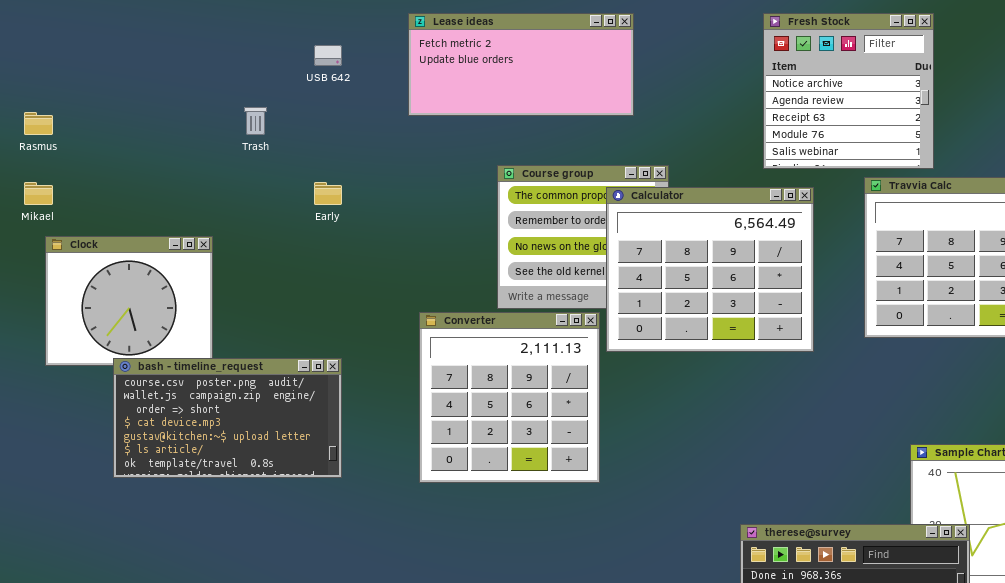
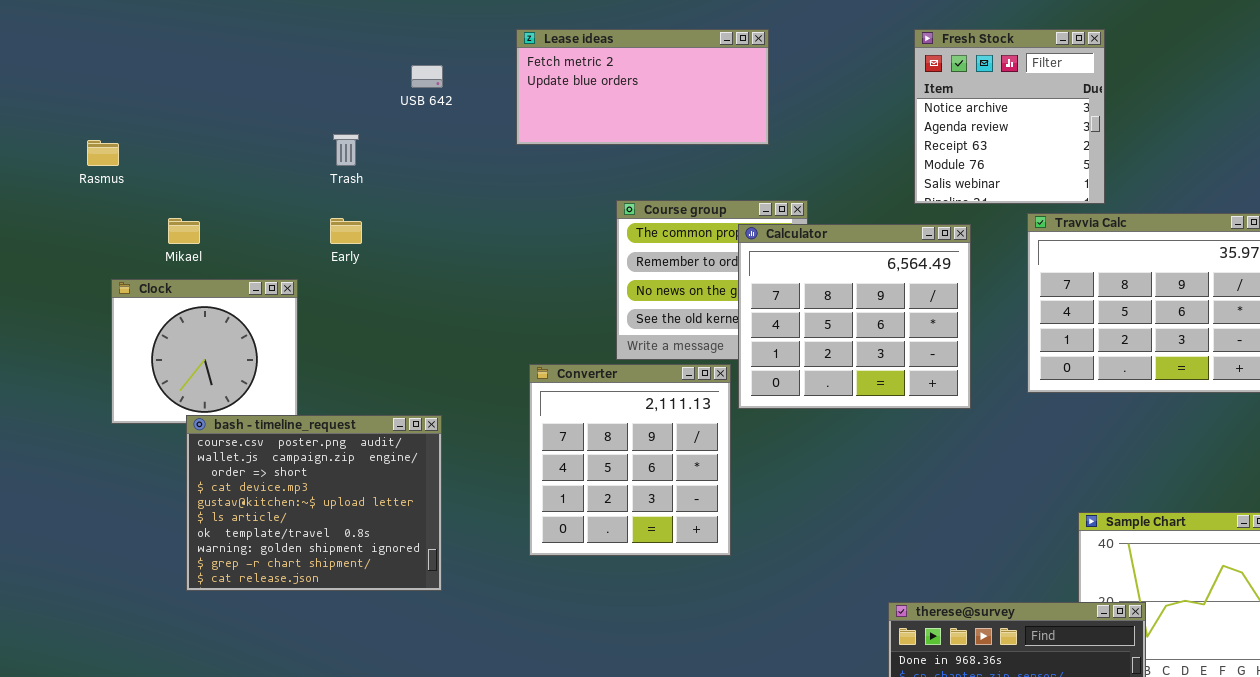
Mikael: [24,182,53,205] -> [168,218,200,244], moved
Early: [314,182,342,205] -> [330,218,362,244], moved
bash - timeline_request: [113,358,342,478] -> [186,415,442,591], resized

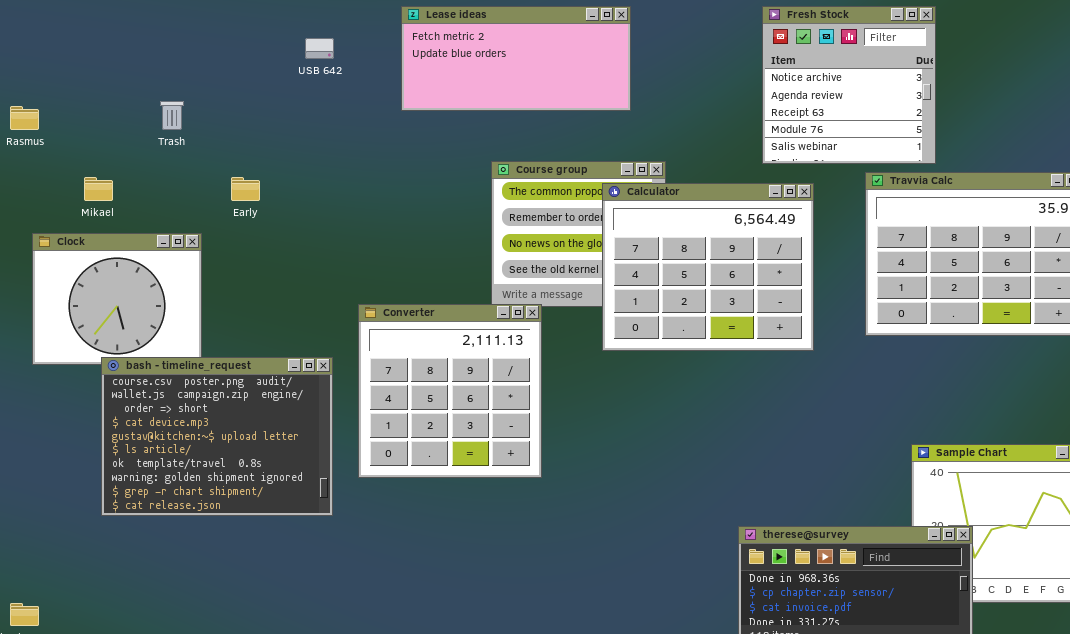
Trash: [333,134,359,166] -> [160,101,184,130], moved
Converter: [529,364,731,556] -> [358,304,542,478], moved

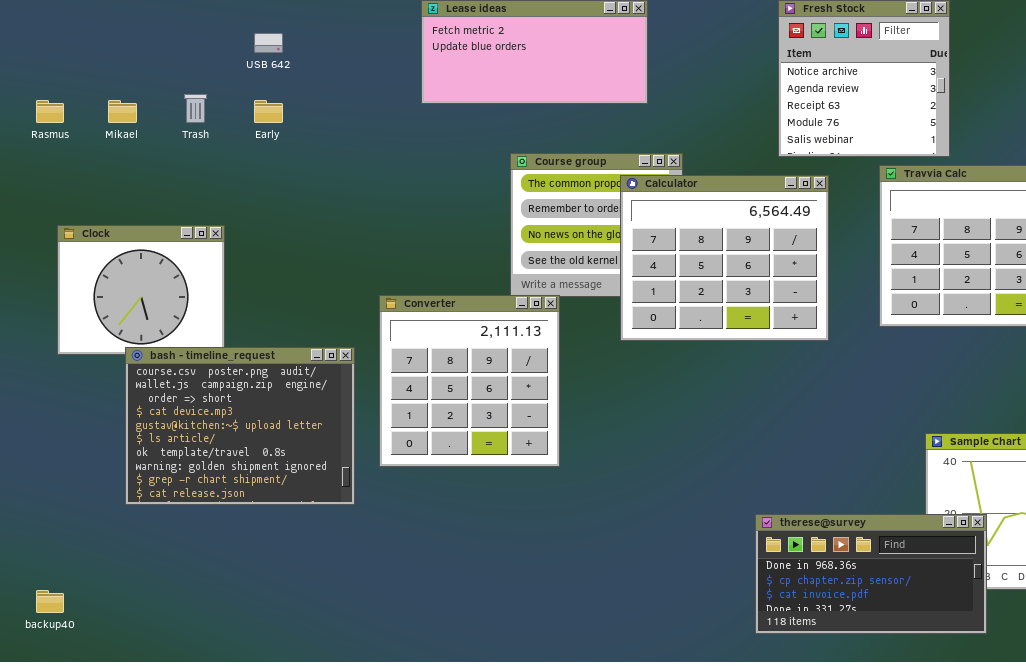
USB 642: [305,38,334,59] -> [254,33,283,53], moved
Mikael: [84,177,113,201] -> [108,100,137,123], moved
Early: [231,177,260,201] -> [254,100,283,123], moved

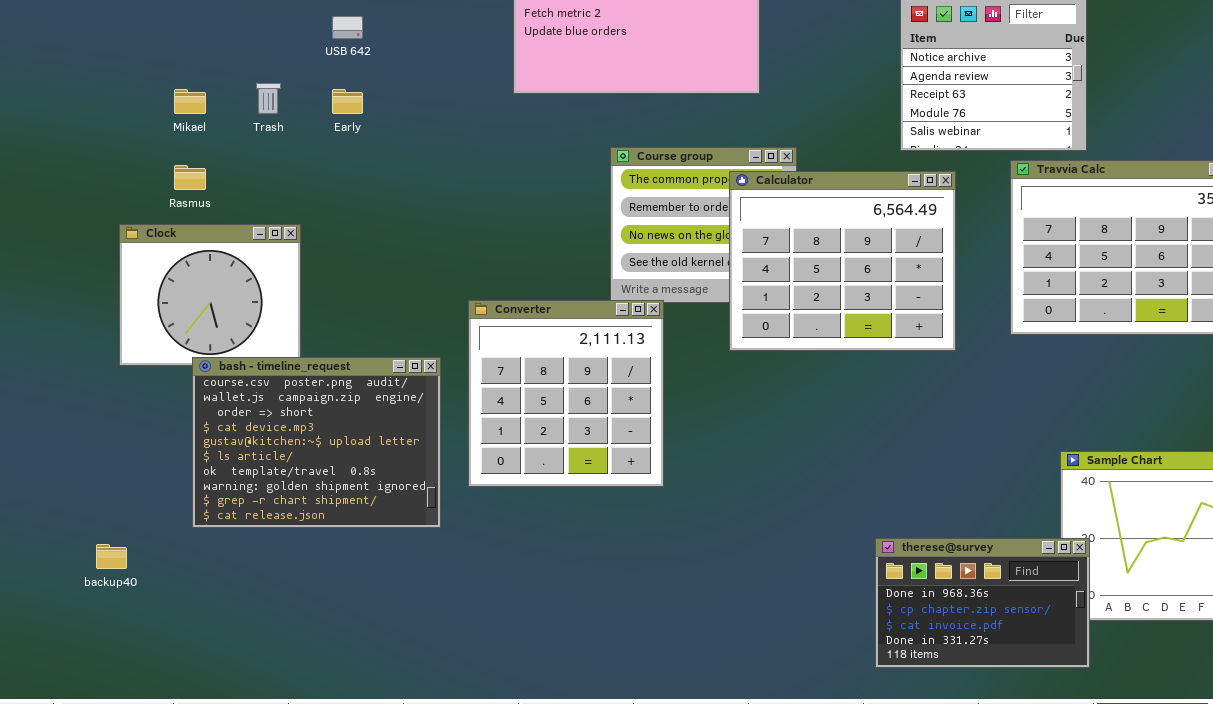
Rasmus: [36,100,64,123] -> [174,165,206,190], moved
therese@survey: [755,514,987,634] -> [875,538,1090,668], resized
backup40: [36,590,64,613] -> [96,544,127,569], moved

